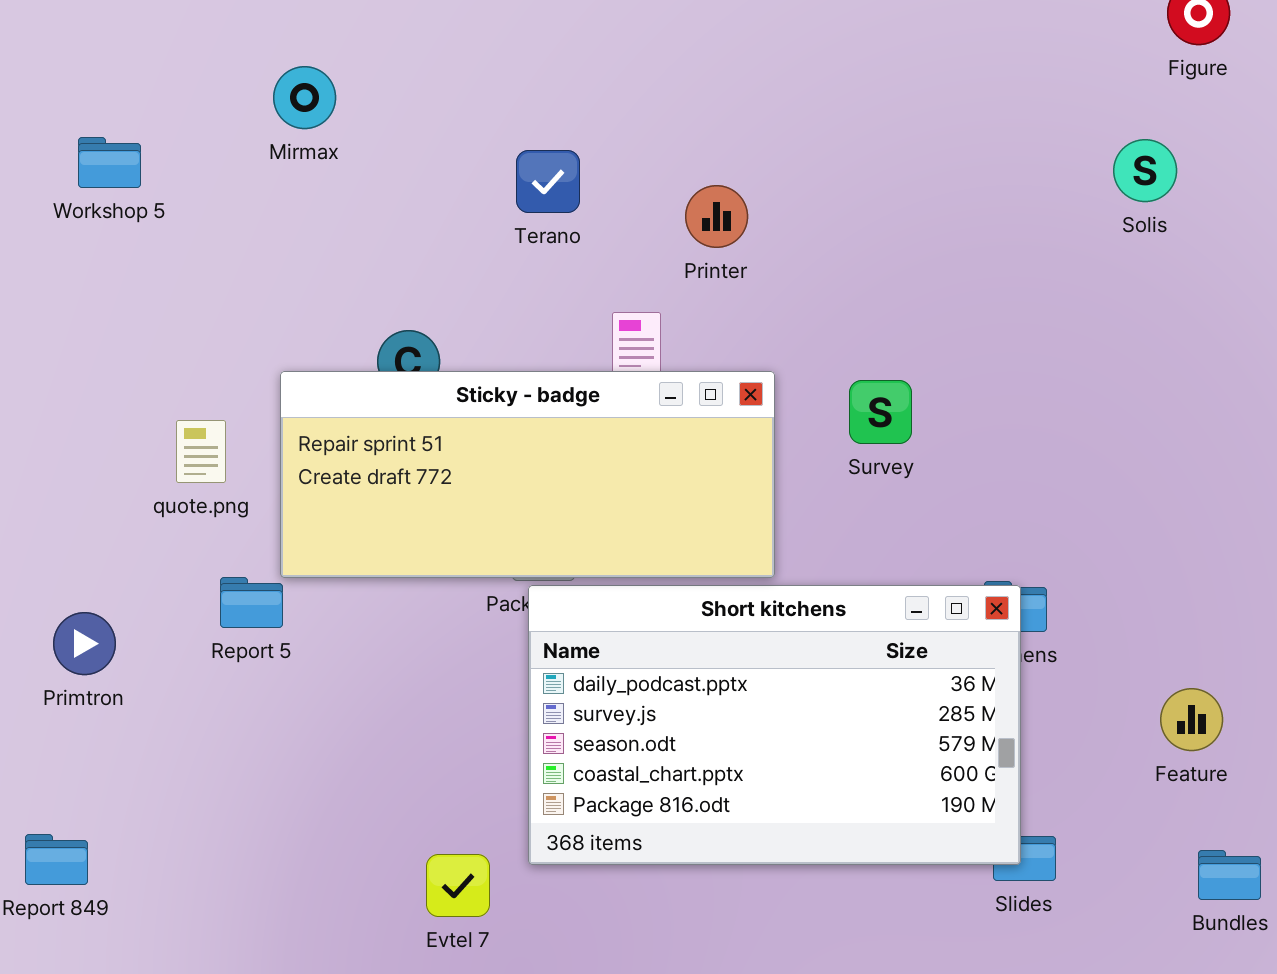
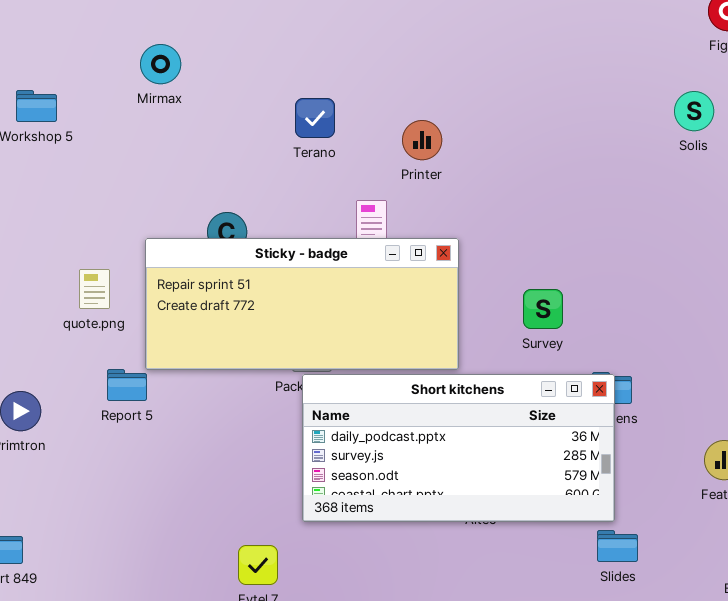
Survey: [849,380,912,444] -> [523,289,563,329], moved
Short kitchens: [528,585,1021,865] -> [302,374,615,522], resized

